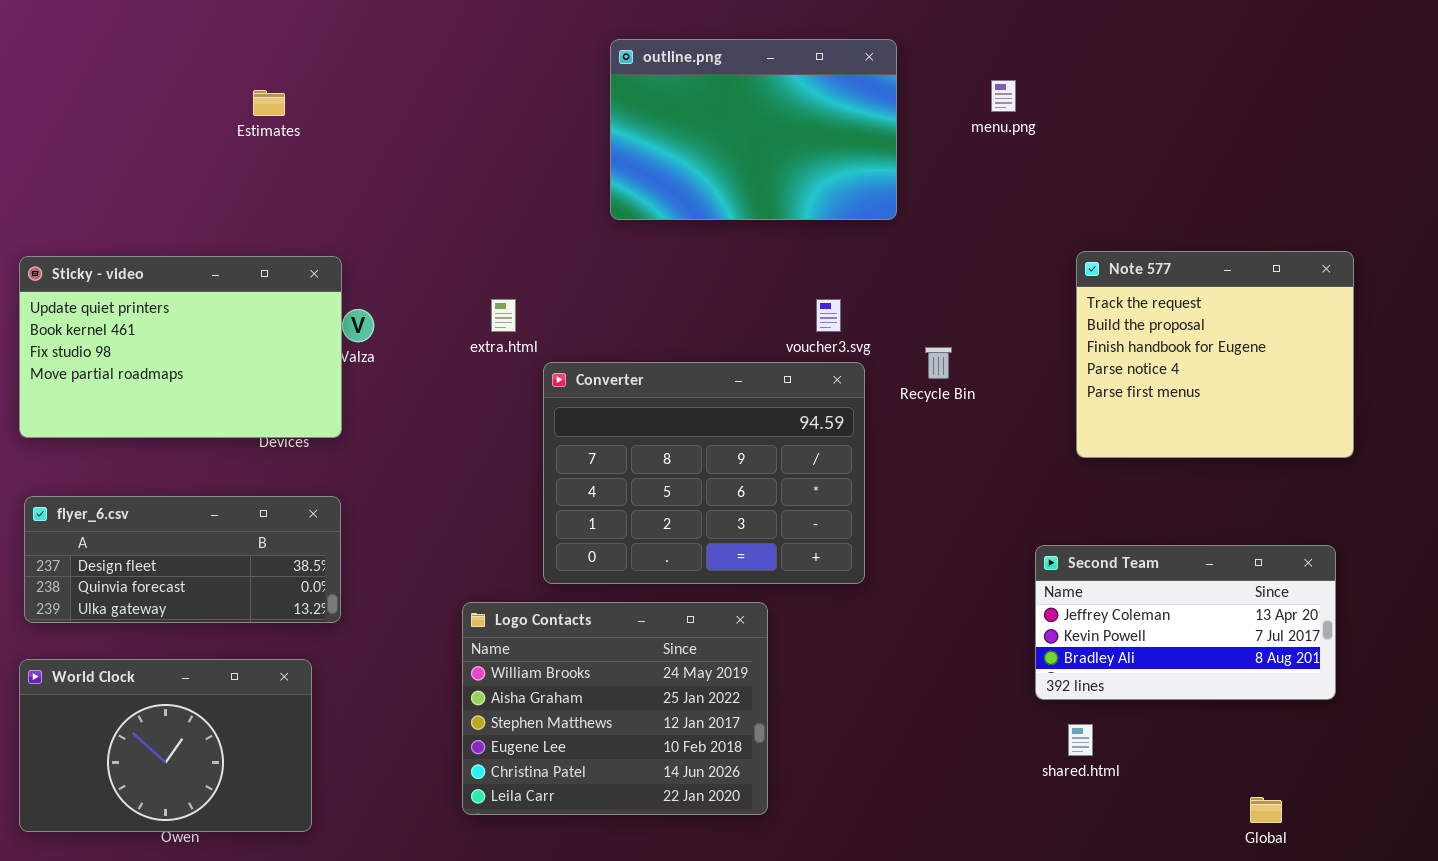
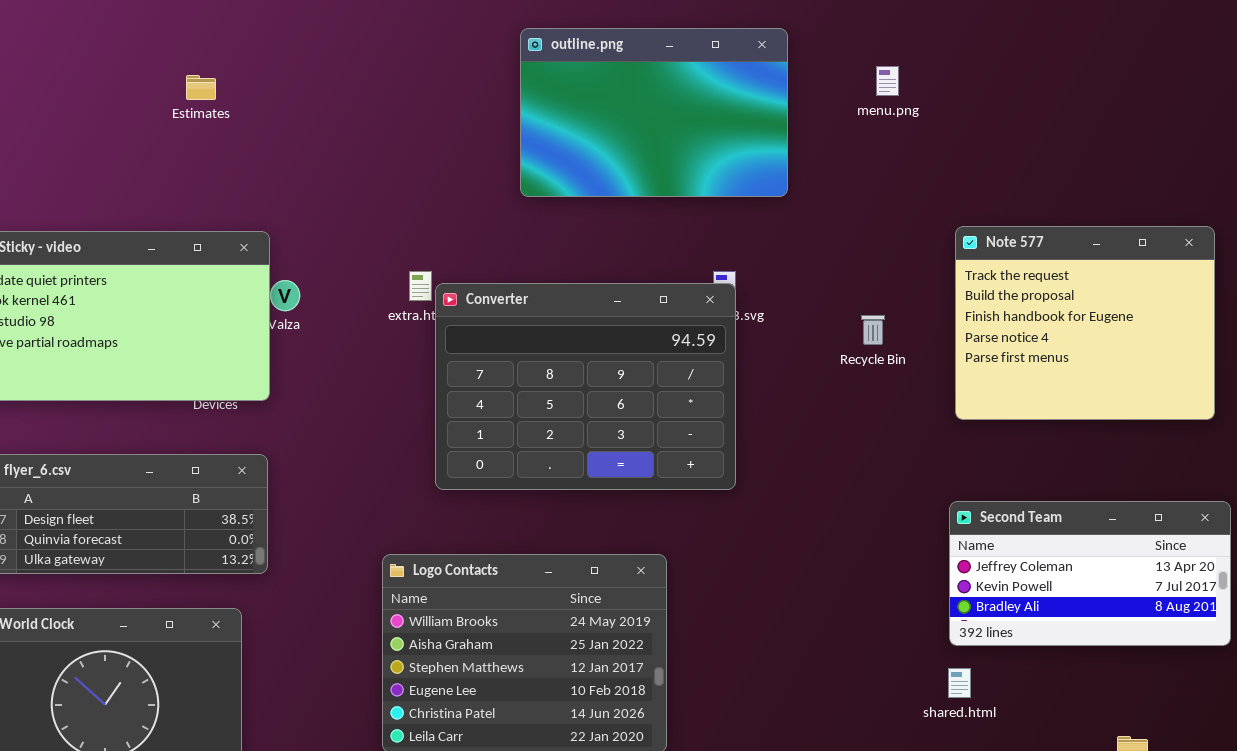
Recycle Bin: [925,347,952,379] -> [861,315,885,345], moved
Converter: [543,362,865,584] -> [435,283,736,490], moved
Second Team: [1035,545,1336,700] -> [949,501,1231,646], moved

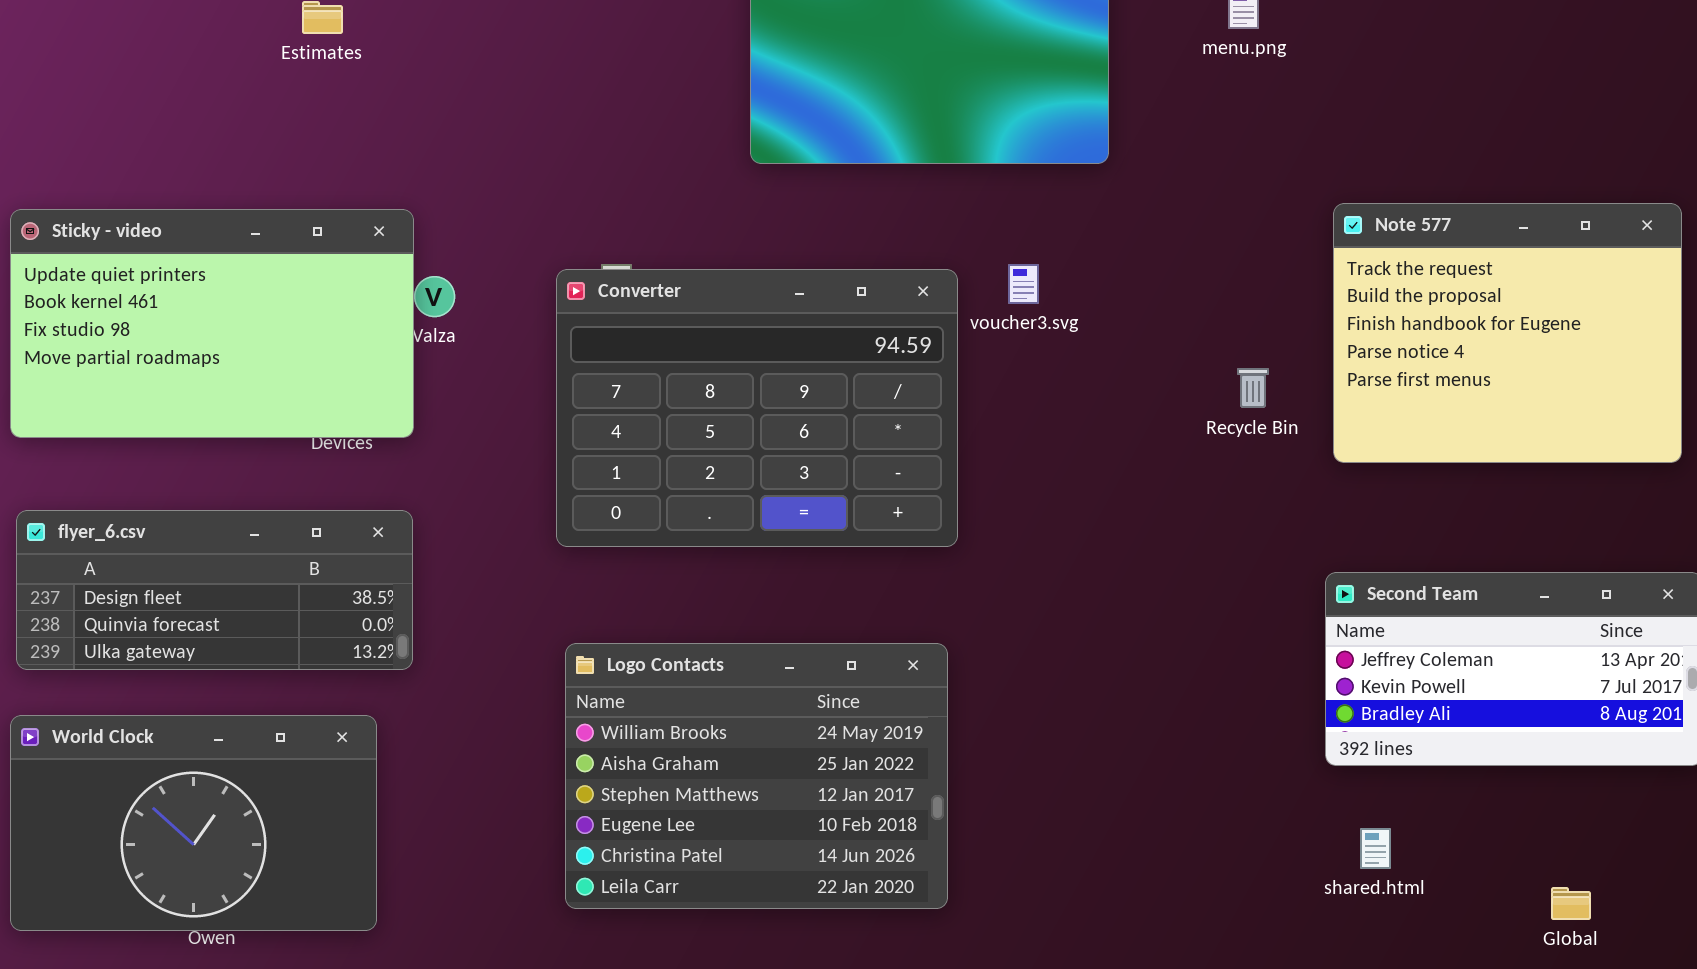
Converter: [435,283,736,490] -> [556,269,958,547], moved
Recycle Bin: [861,315,885,345] -> [1237,368,1269,408], moved
shared.html: [948,668,971,698] -> [1360,828,1391,869], moved

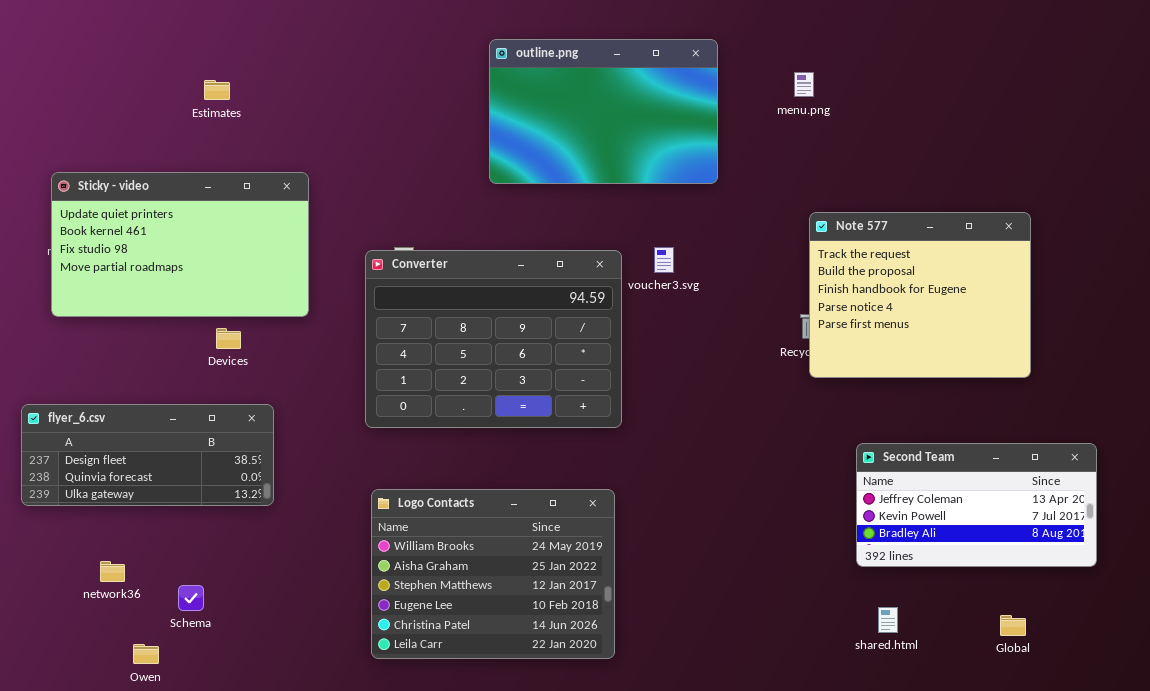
Note 577: [1333,203,1682,463] -> [809,212,1031,378], moved
Sticky - video: [10,209,414,438] -> [51,172,309,317], moved
World Clock: [10,715,377,931] -> none, closed
Global: [1551,887,1591,920] -> [1000,615,1026,636], moved

